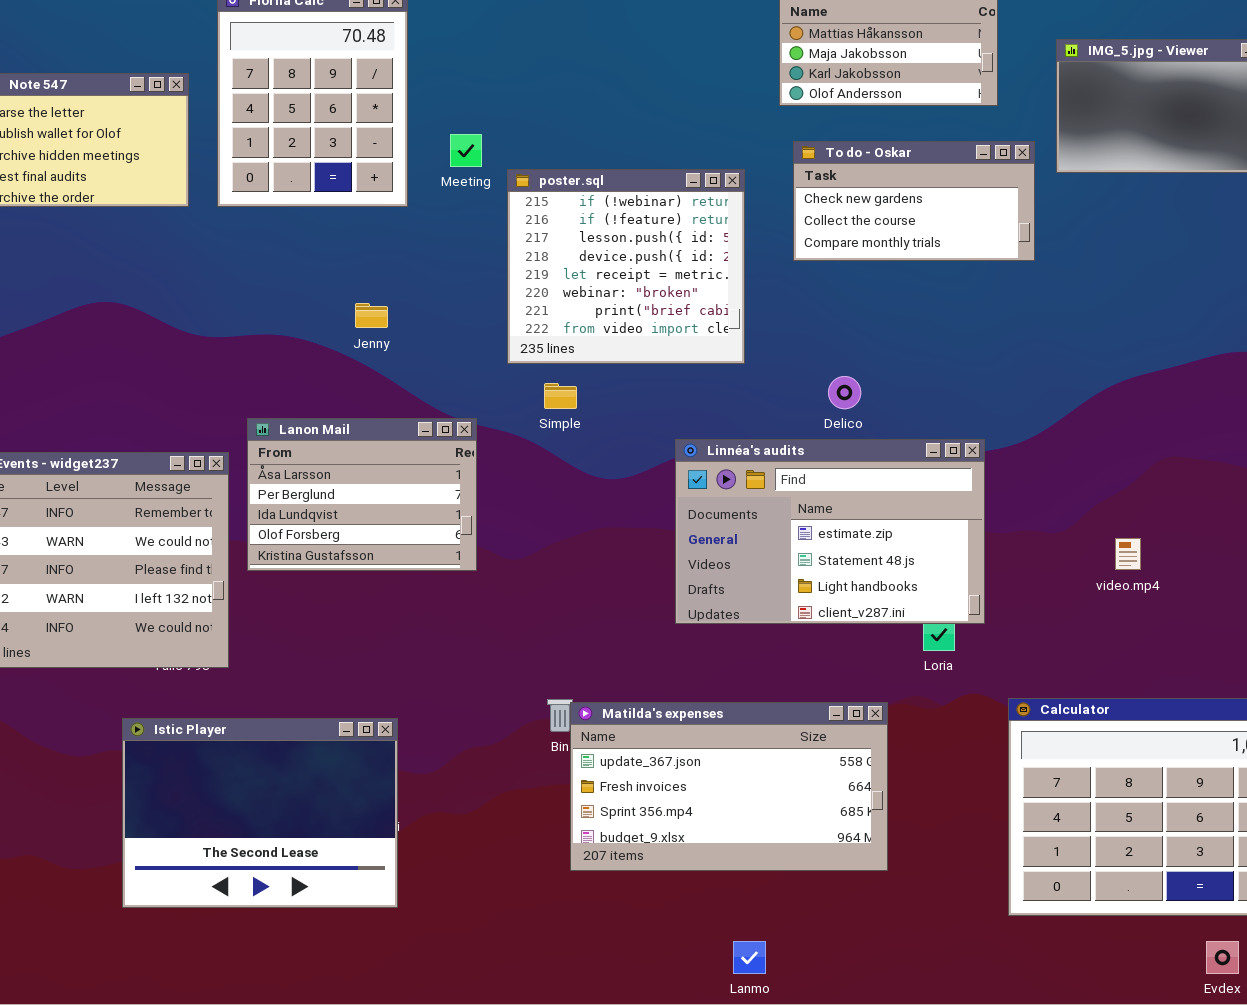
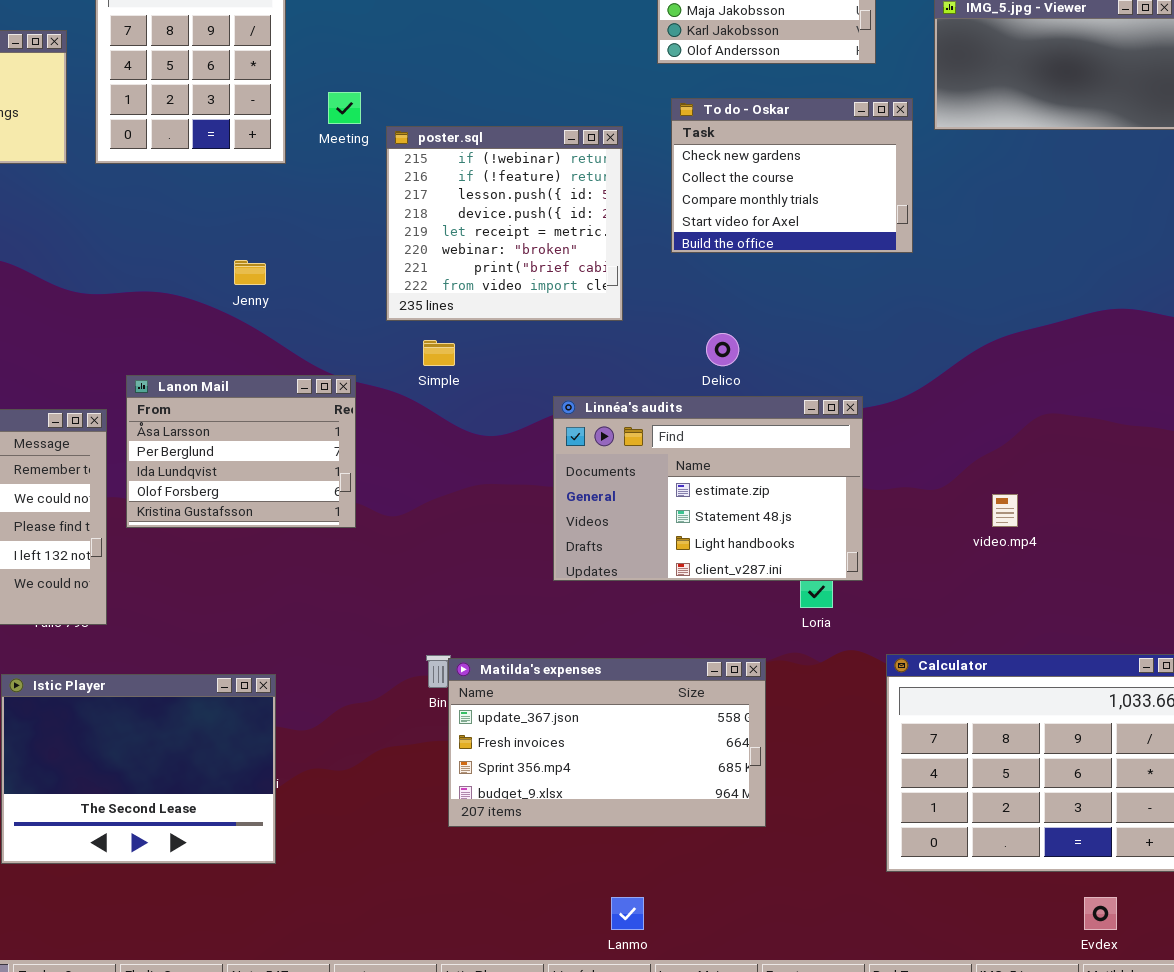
To do - Oskar: [793,141,1035,261] -> [671,98,913,253], resized

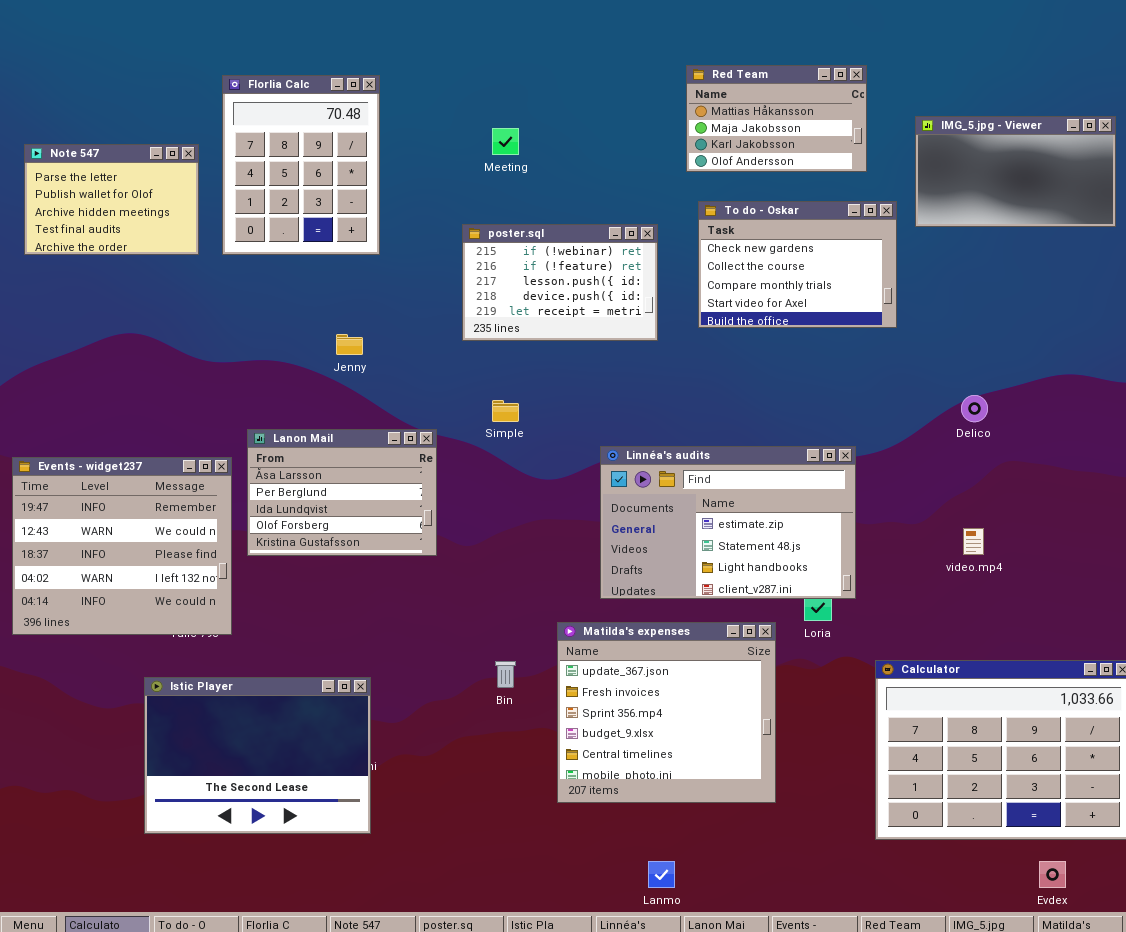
Meeting: [328,92,361,124] -> [492,128,519,155], moved
poster.sql: [386,126,623,321] -> [462,224,658,341], resized
Delico: [706,333,739,366] -> [961,395,988,422], moved
Matilda's expenses: [448,658,766,827] -> [557,622,776,803], resized

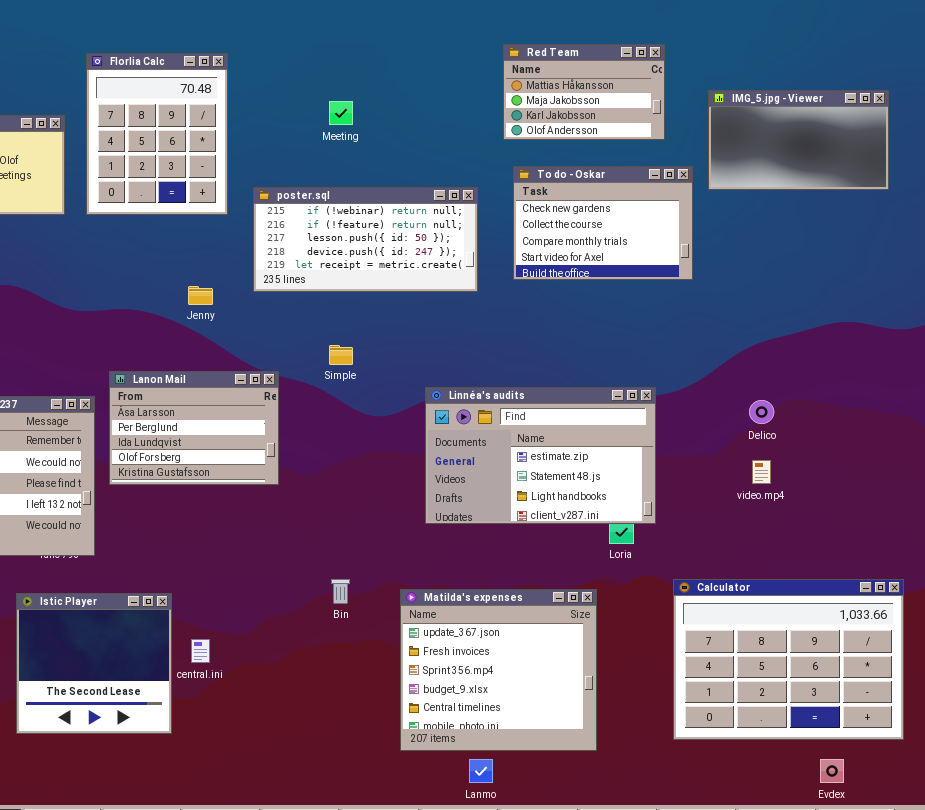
poster.sql: [462,224,658,341] -> [253,187,478,292], resized
Delico: [961,395,988,422] -> [749,400,774,424], moved
Matilda's expenses: [557,622,776,803] -> [400,589,597,751], moved
Istic Player: [144,677,371,834] -> [16,593,172,734], resized

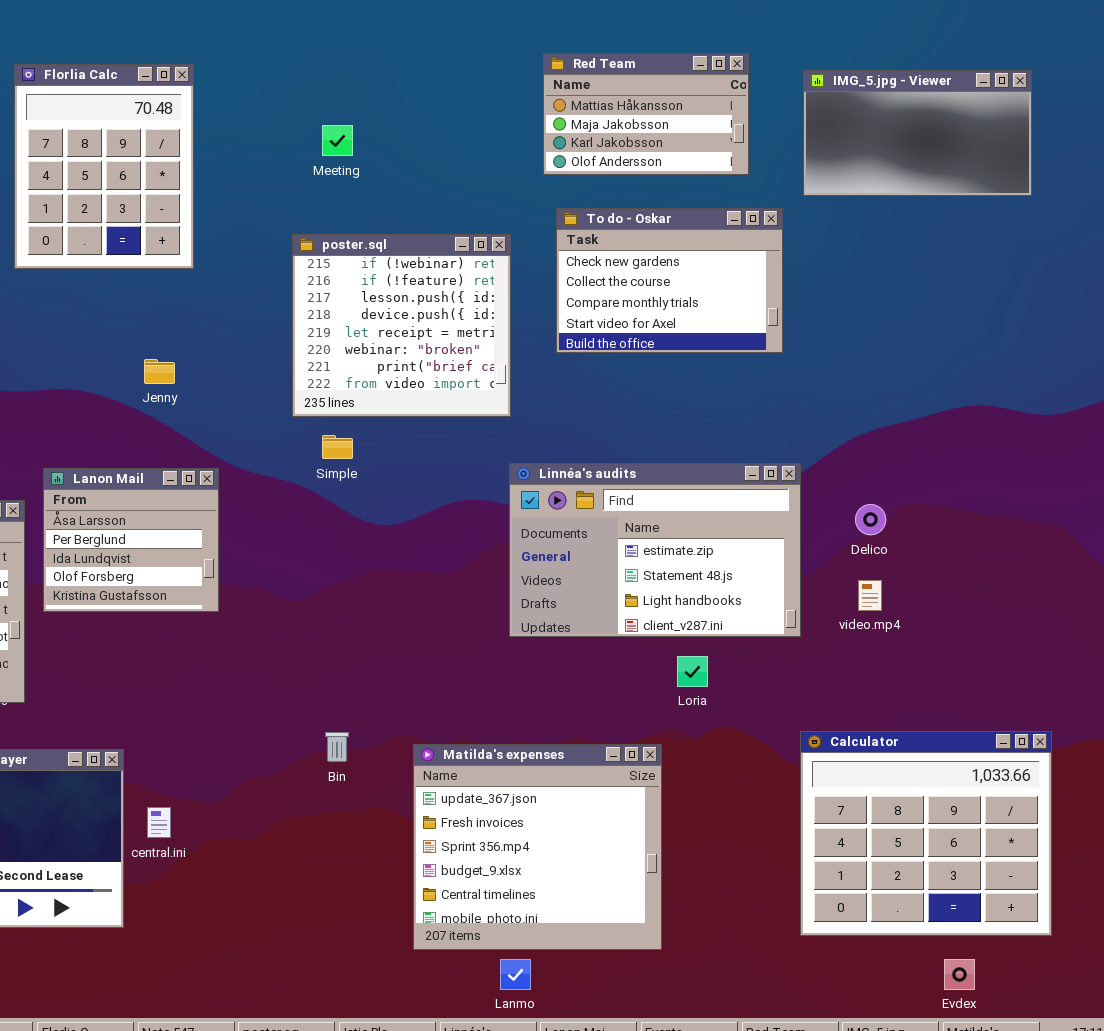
IMG_5.jpg - Viewer: [708,90,889,190] -> [803,70,1032,196], moved
poster.sql: [253,187,478,292] -> [292,234,511,417], resized
Lanon Mail: [109,371,279,485] -> [43,468,219,612], resized
Linnéa's audits: [425,387,656,524] -> [509,463,801,637], moved
Calculator: [673,579,904,740] -> [800,731,1052,936], resized

